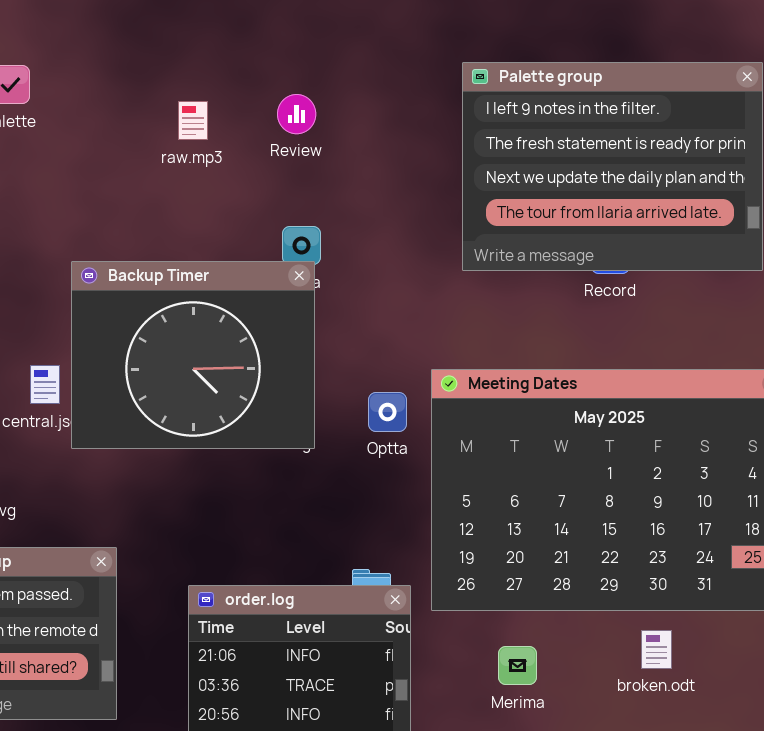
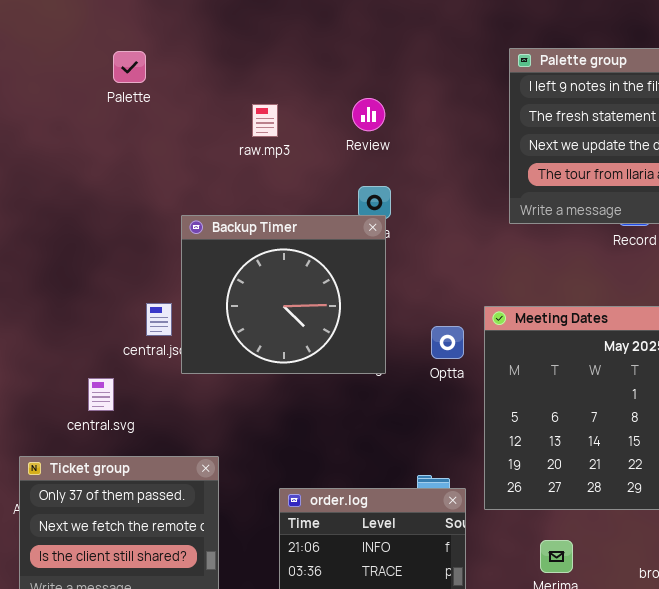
Review: [277,94,316,134] -> [352,98,385,131], moved
raw.mp3: [178,101,208,140] -> [252,104,278,137], moved

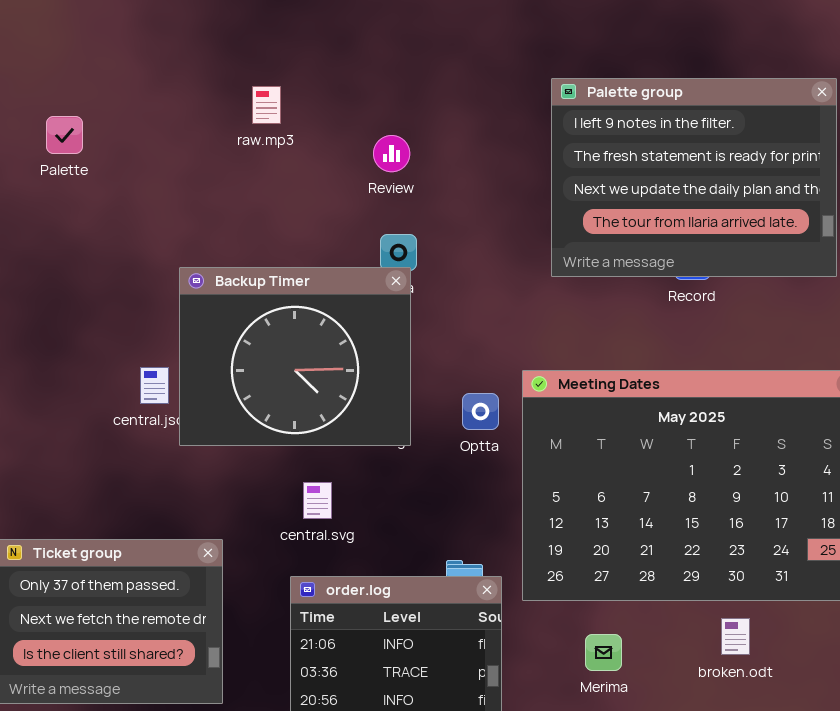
Palette: [113,51,146,83] -> [46,116,83,154], moved
raw.mp3: [252,104,278,137] -> [252,86,281,124], moved
central.svg: [88,378,114,411] -> [303,482,332,519], moved

